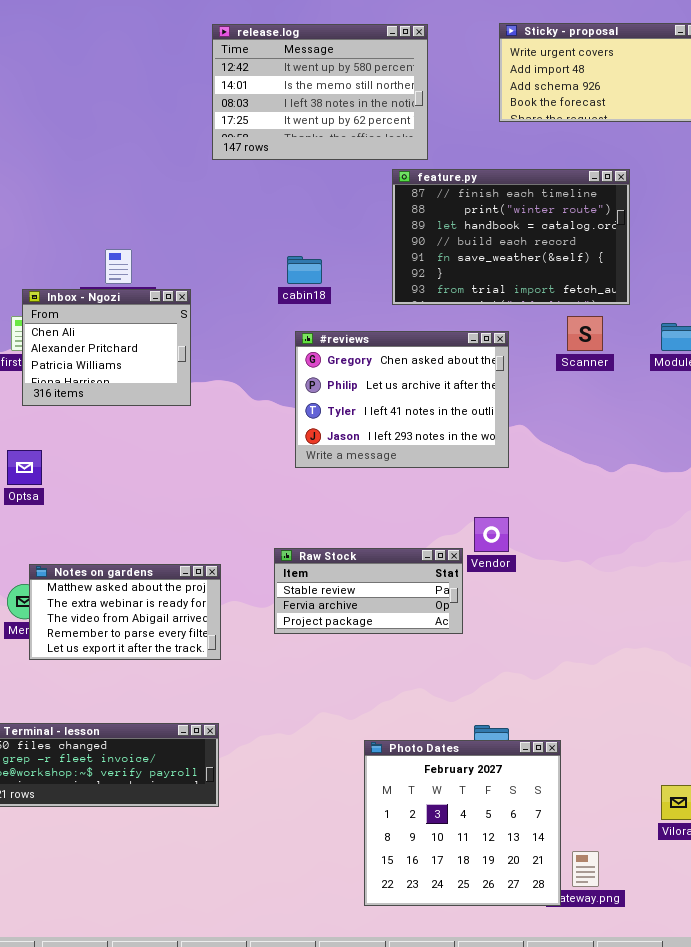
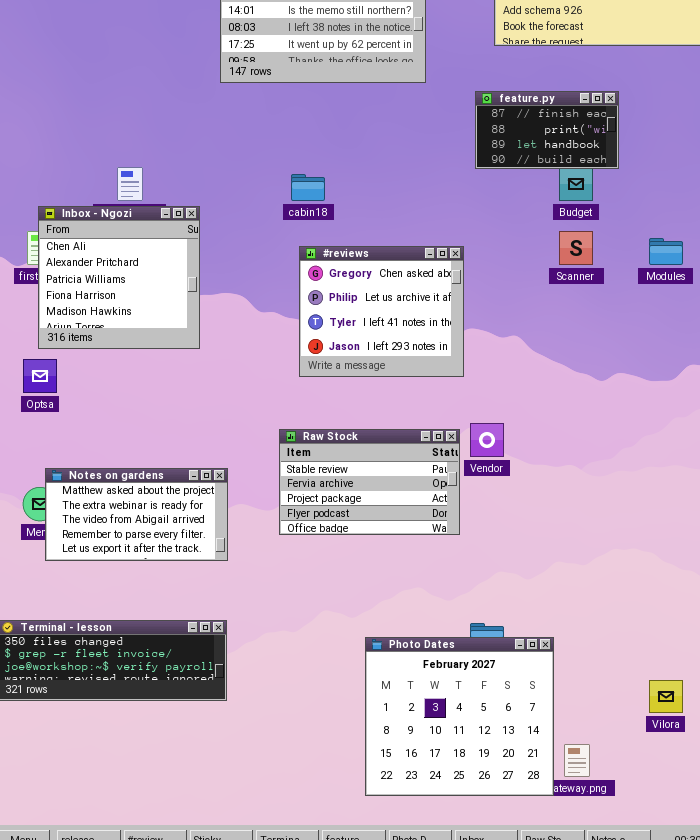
feature.py: [392,169,630,305] -> [475,91,619,169], resized
Inbox - Ngozi: [22,289,191,406] -> [38,206,200,349], resized
#reviews: [295,331,509,468] -> [299,246,464,377], resized
Raw Stock: [274,548,463,634] -> [279,429,460,535], resized

